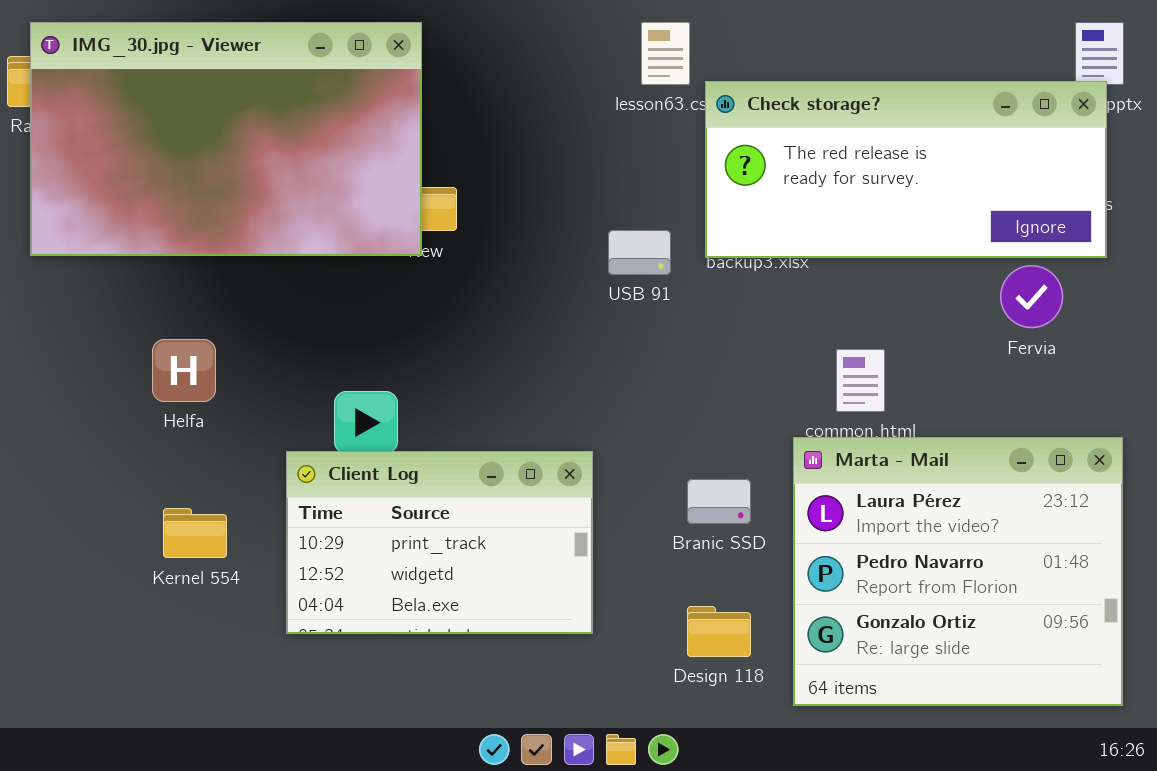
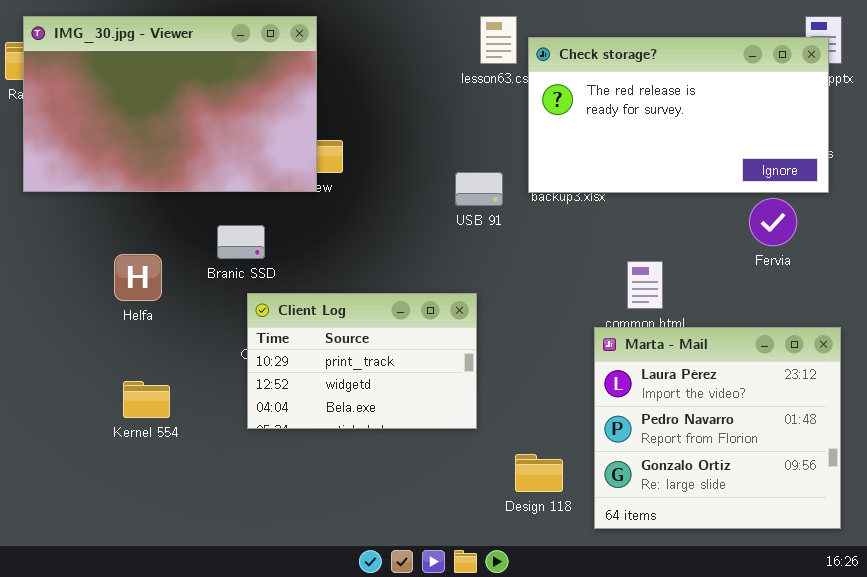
Check storage?: [705,81,1107,258] -> [528,37,829,193], resized
Client Log: [286,451,593,634] -> [247,293,477,429], moved
Branic SSD: [687,479,751,524] -> [217,225,265,259], moved

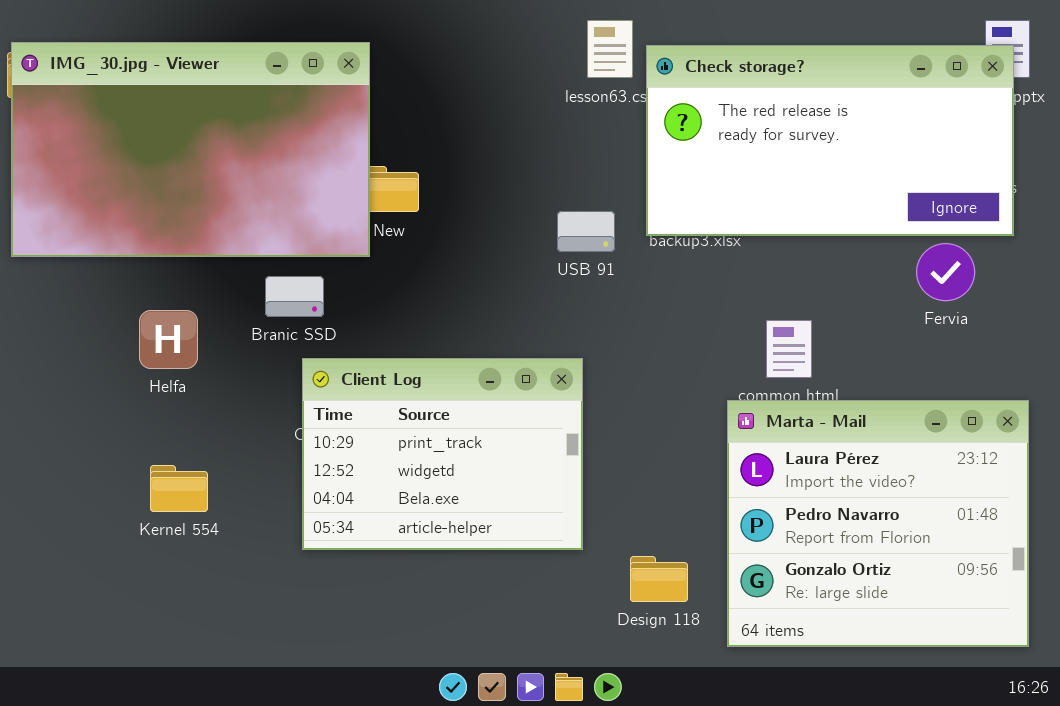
IMG_30.jpg - Viewer: [23,16,317,192] -> [11,42,370,257], moved
Client Log: [247,293,477,429] -> [302,358,583,550], resized

